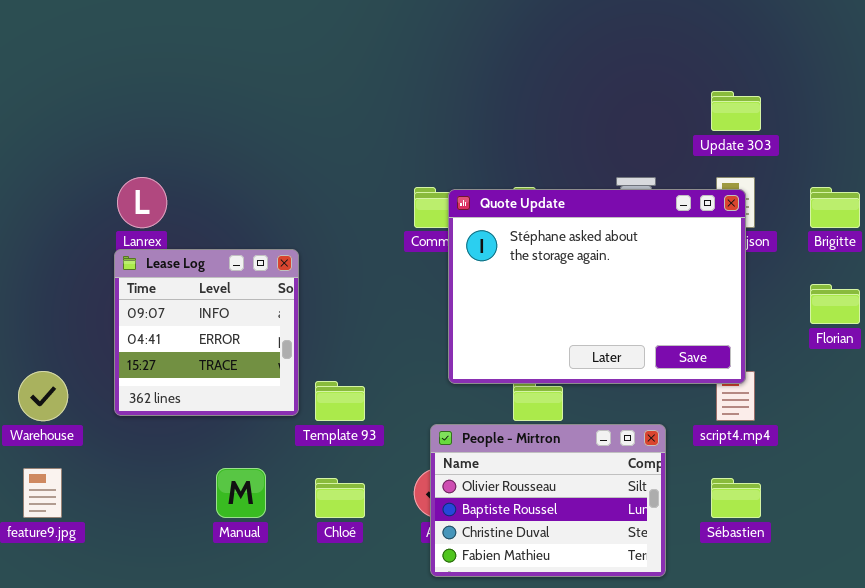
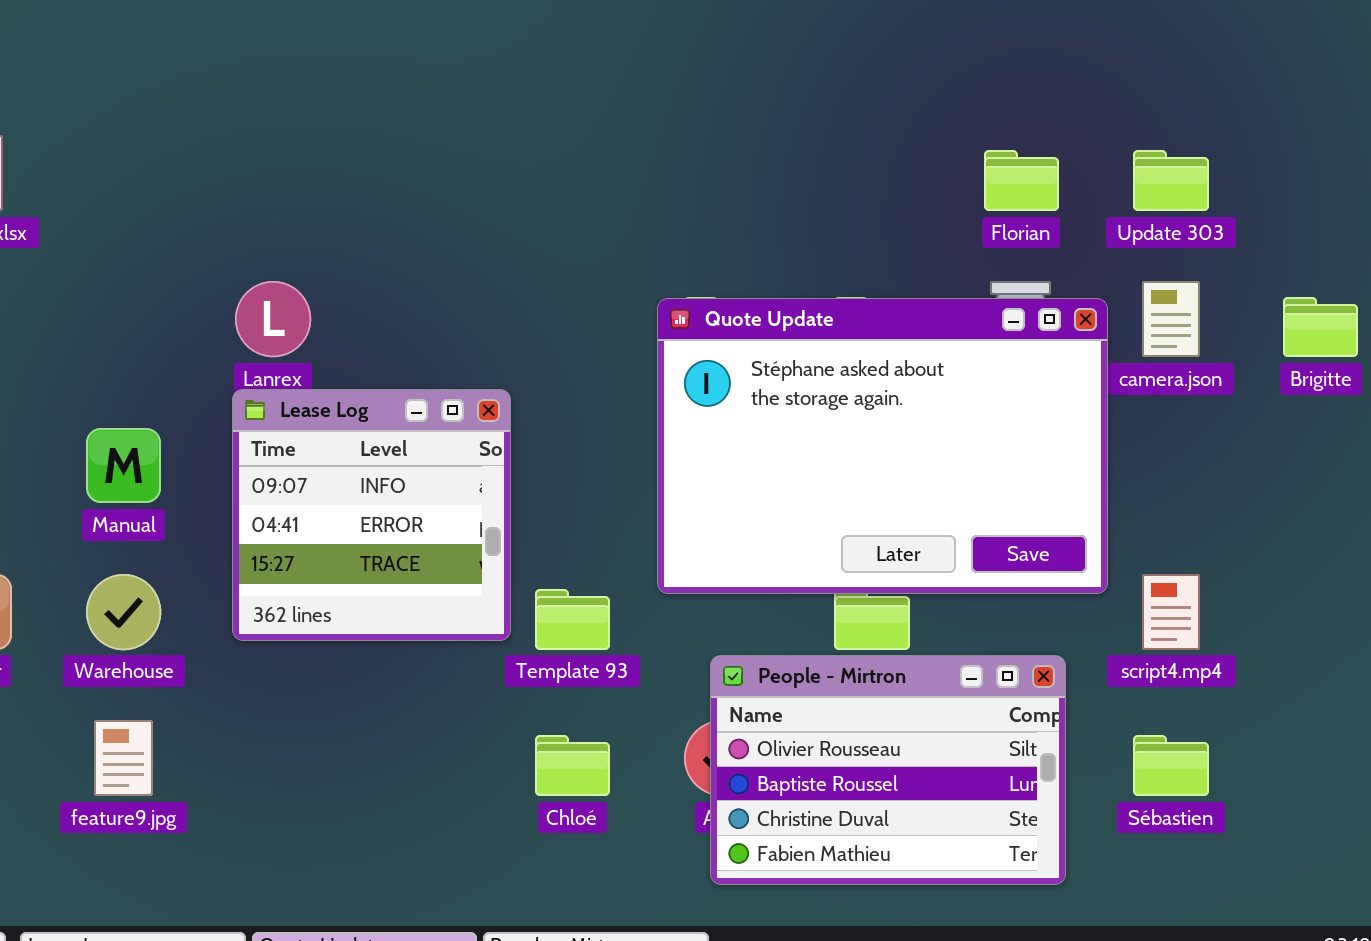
Quote Update: [448,189,746,384] -> [657,298,1108,594], moved
Florian: [810,284,860,324] -> [984,150,1059,211], moved
Manual: [216,468,266,518] -> [86,428,161,503], moved

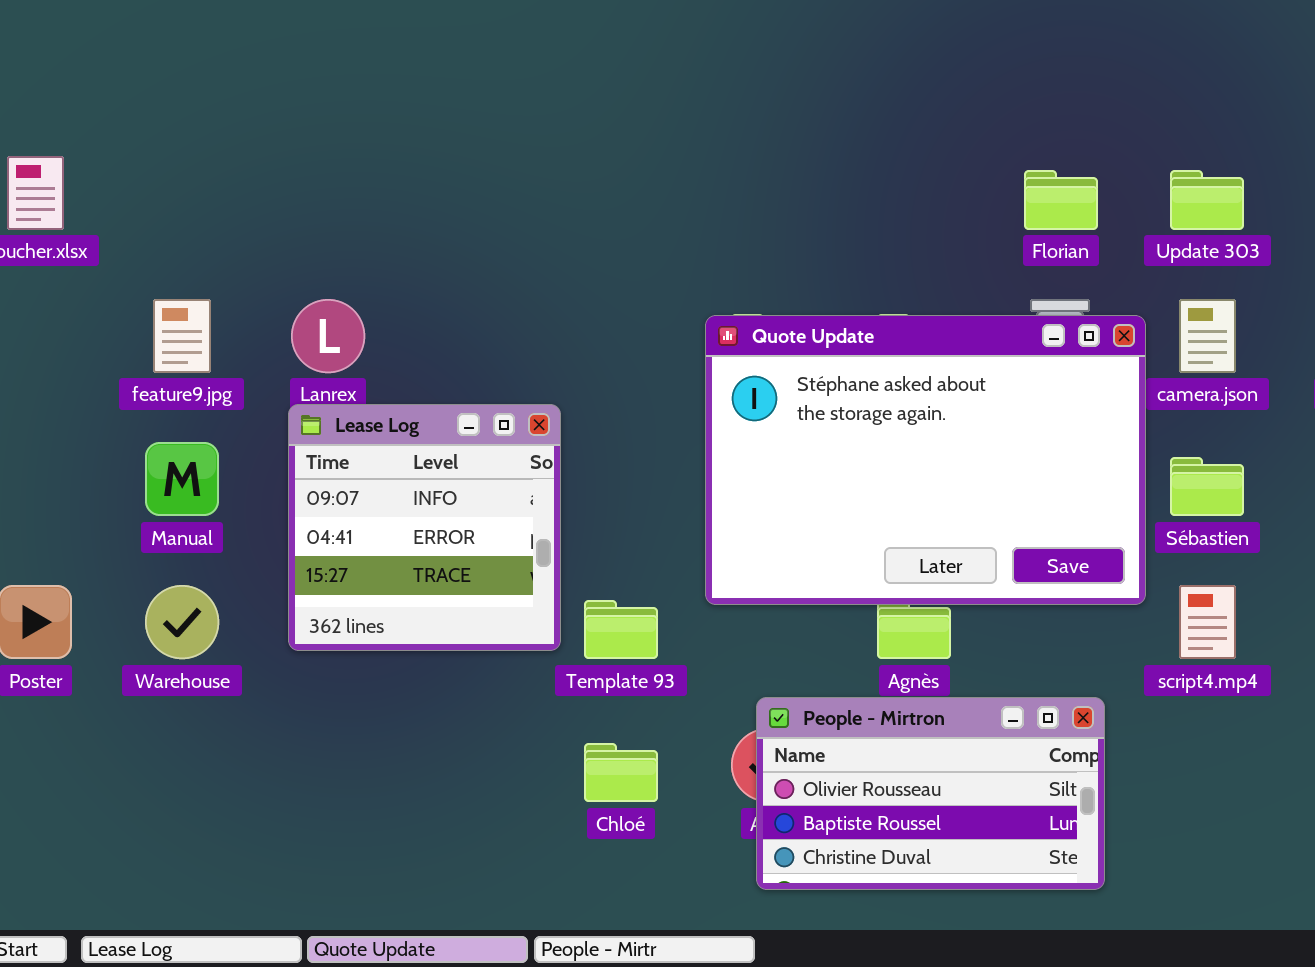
People - Mirtron: [710,655,1066,885] -> [756,697,1105,890], resized
feature9.jpg: [94,720,153,796] -> [153,299,211,373], moved
Sébastien: [1133,735,1209,796] -> [1170,457,1244,516], moved

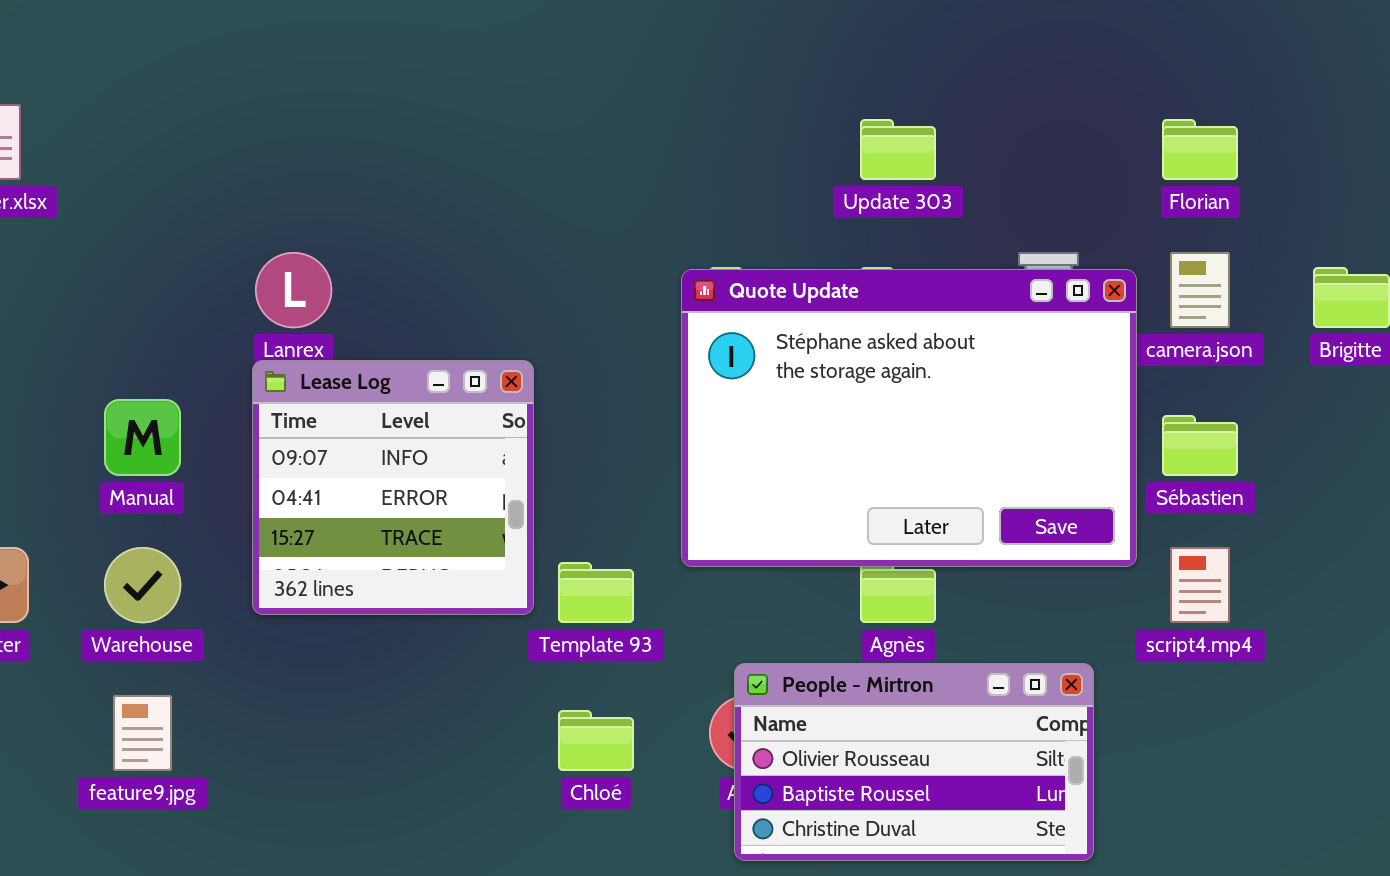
Florian: [1024,170,1098,230] -> [1162,119,1238,180], moved
Update 303: [1170,170,1244,230] -> [860,119,936,180], moved
feature9.jpg: [153,299,211,373] -> [113,695,172,771], moved

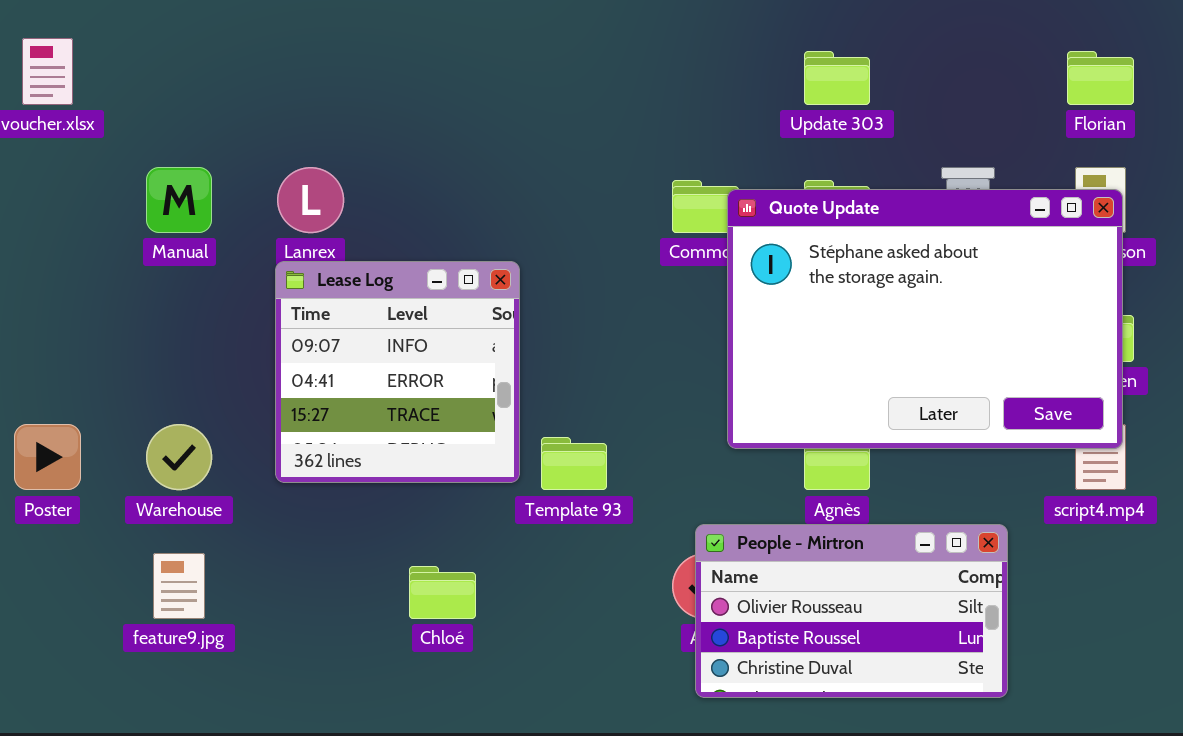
Quote Update: [681,269,1137,567] -> [727,189,1123,449], moved
Manual: [104,399,181,476] -> [146,167,212,233], moved
Chloé: [558,710,634,771] -> [409,566,476,619], moved

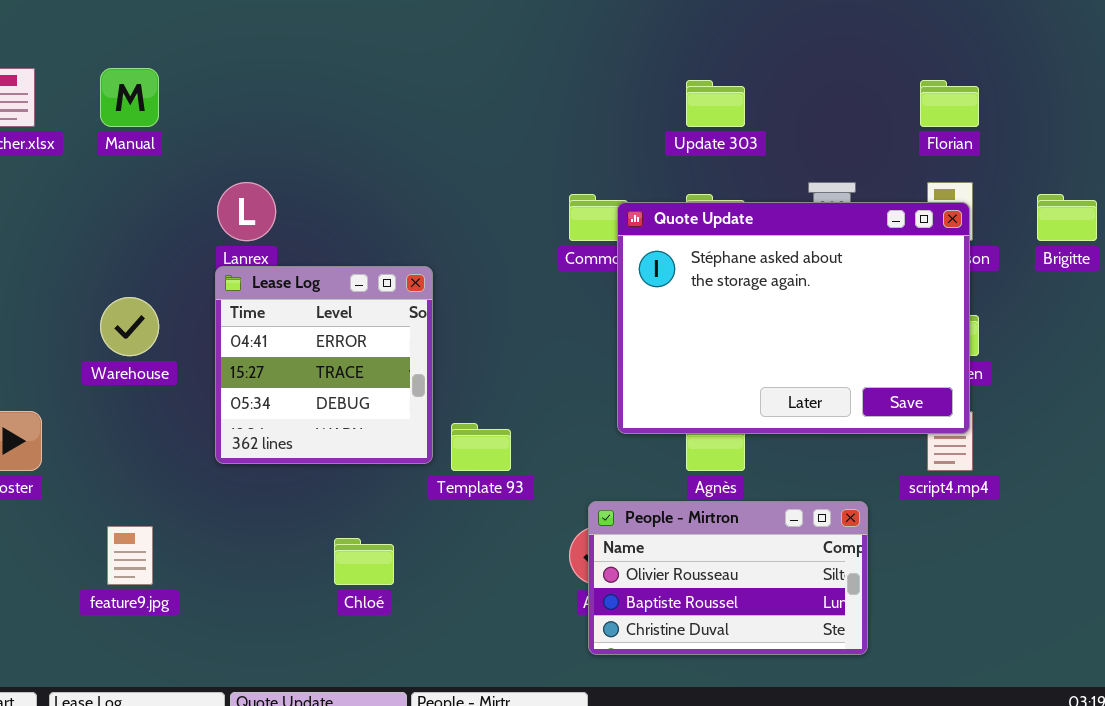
Manual: [146,167,212,233] -> [100,68,159,127], moved
Lease Log: [275,261,520,483] -> [215,266,433,464], scrolled down 1 row
Warehouse: [146,424,212,490] -> [100,297,159,356], moved

